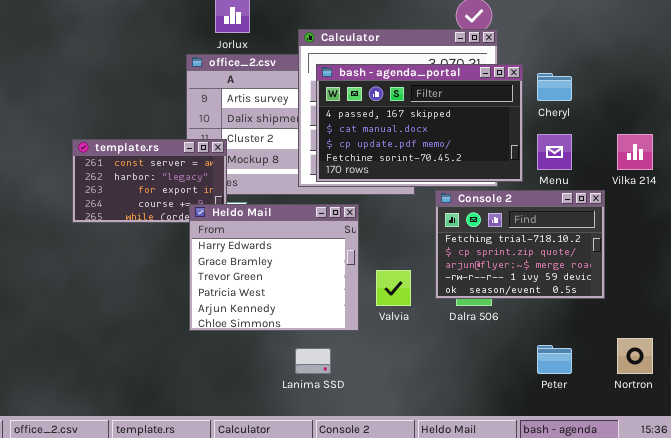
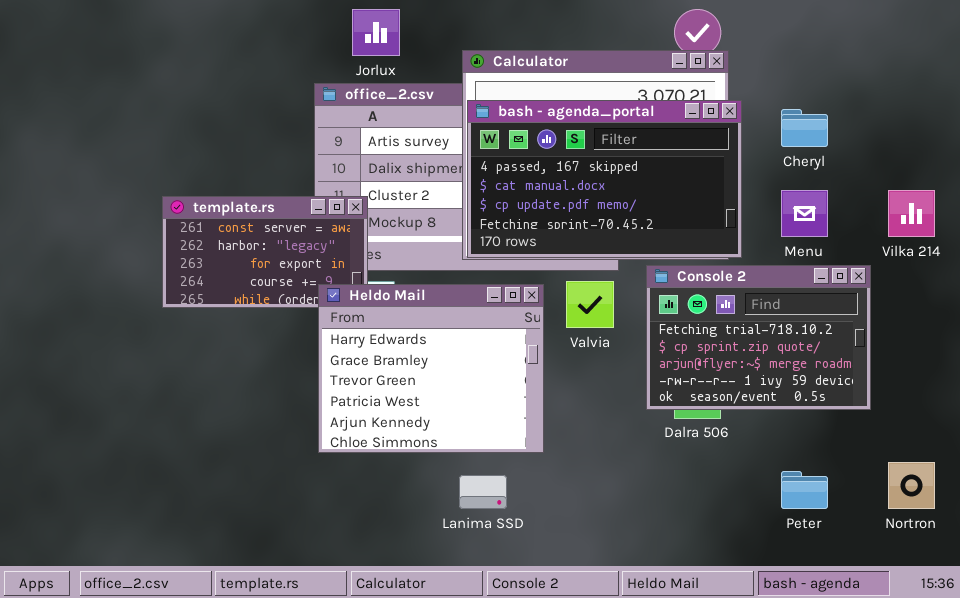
bash - agenda_portal: [316,64,523,182] -> [467,100,742,258], moved
Valvia: [376,270,411,306] -> [566,281,614,328], moved

